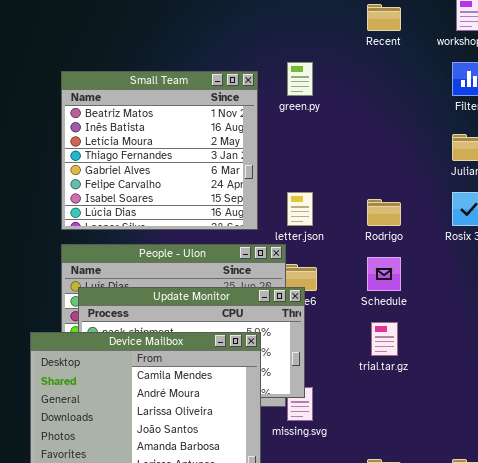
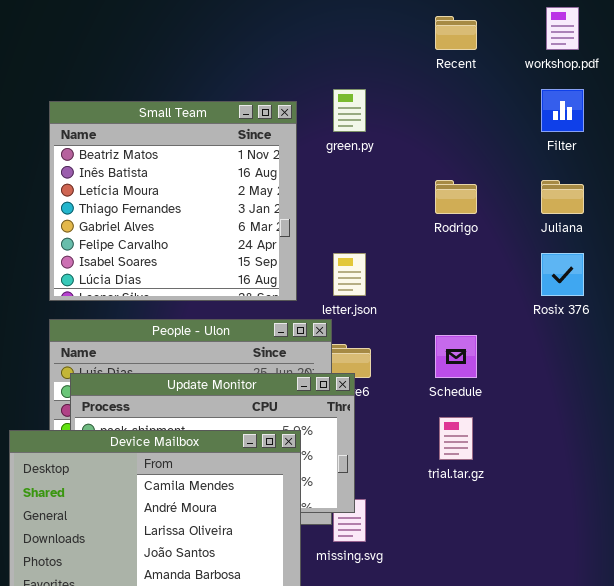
Rodrigo: [367,199,401,226] -> [435,180,477,214], moved

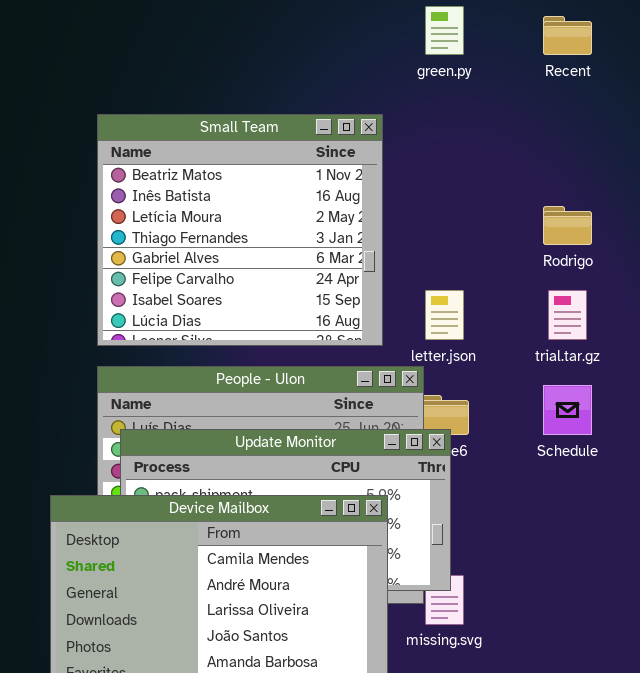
green.py: [333,89,366,132] -> [425,6,464,55], moved
trial.tar.gz: [439,417,473,460] -> [548,290,587,340], moved

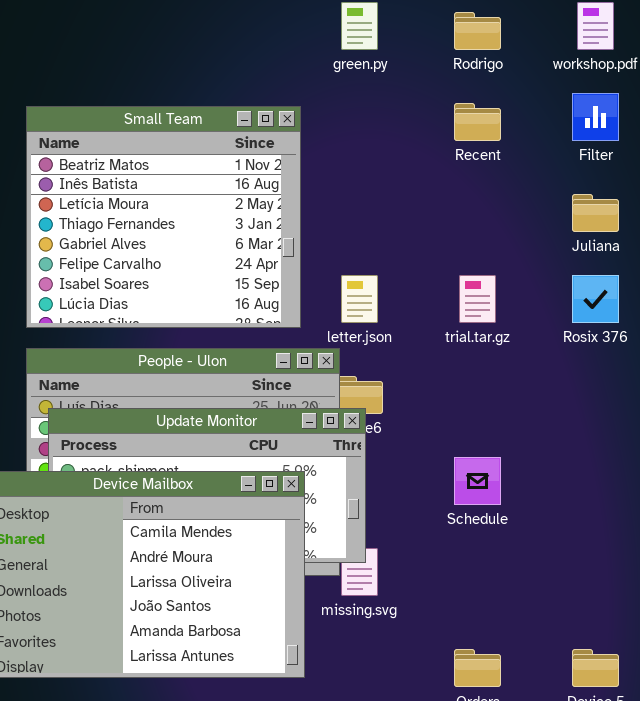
Recent: [543,16,592,55] -> [454,103,501,141], moved
Rodrigo: [543,206,592,245] -> [454,12,501,50], moved
Schedule: [543,385,592,435] -> [454,457,501,505], moved

